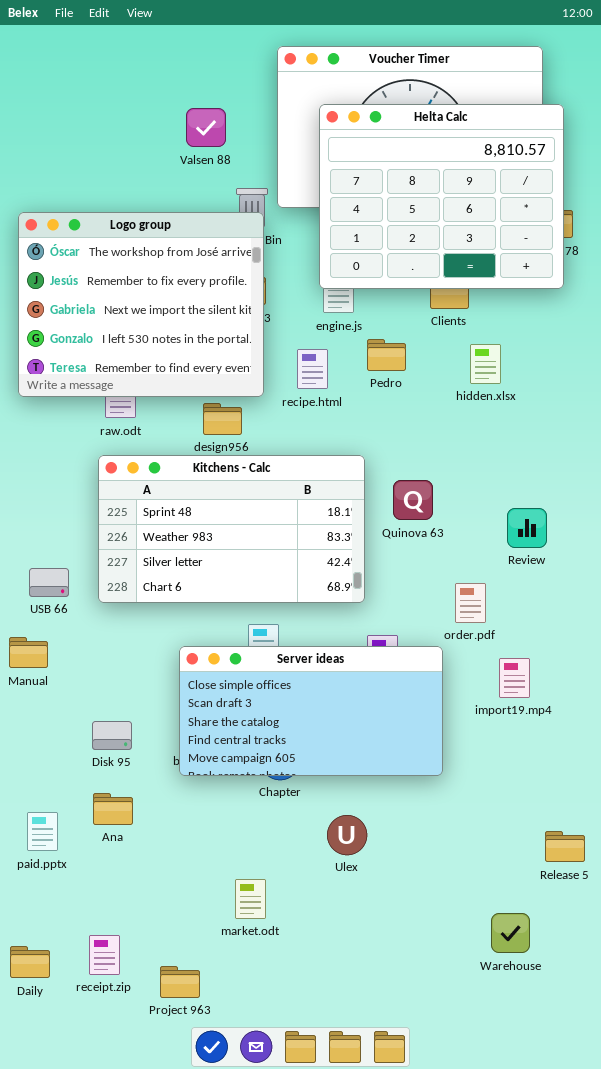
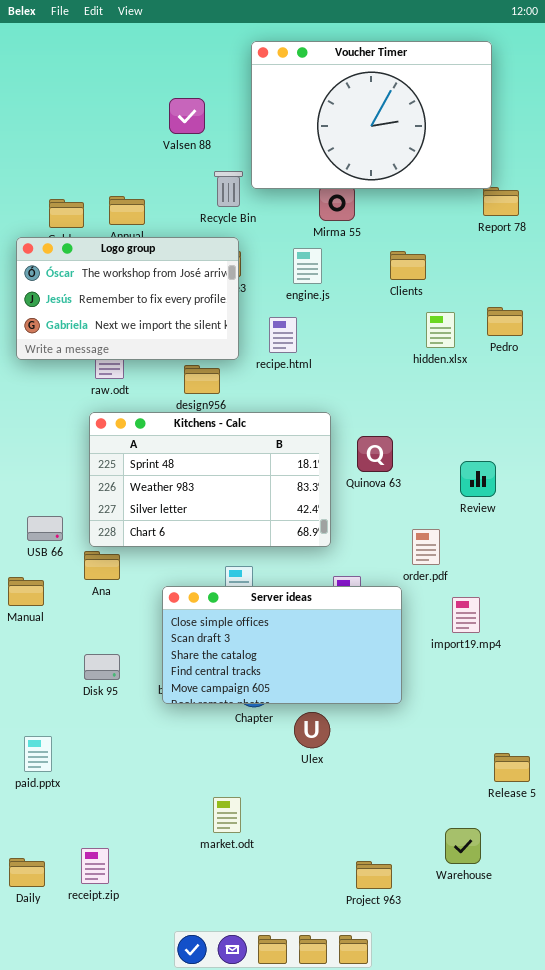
Helta Calc: [319,104,564,289] -> none, closed
Logo group: [18,212,264,397] -> [16,237,239,360], resized
Pedro: [367,339,406,371] -> [487,307,523,336], moved
Ana: [93,793,133,825] -> [84,551,120,580], moved
Ulex: [327,815,367,855] -> [294,712,330,748], moved
Project 963: [160,966,200,998] -> [356,861,392,889], moved

